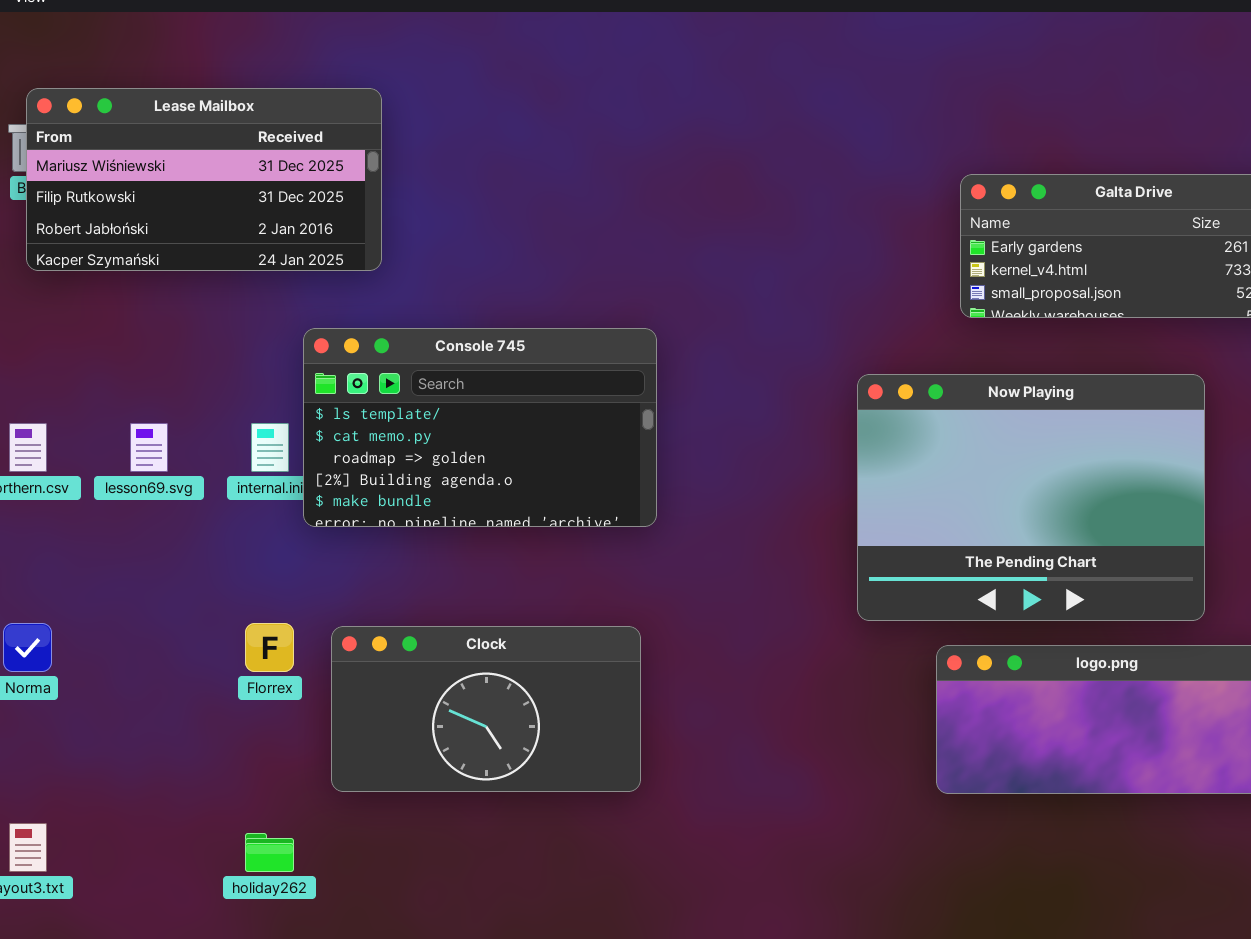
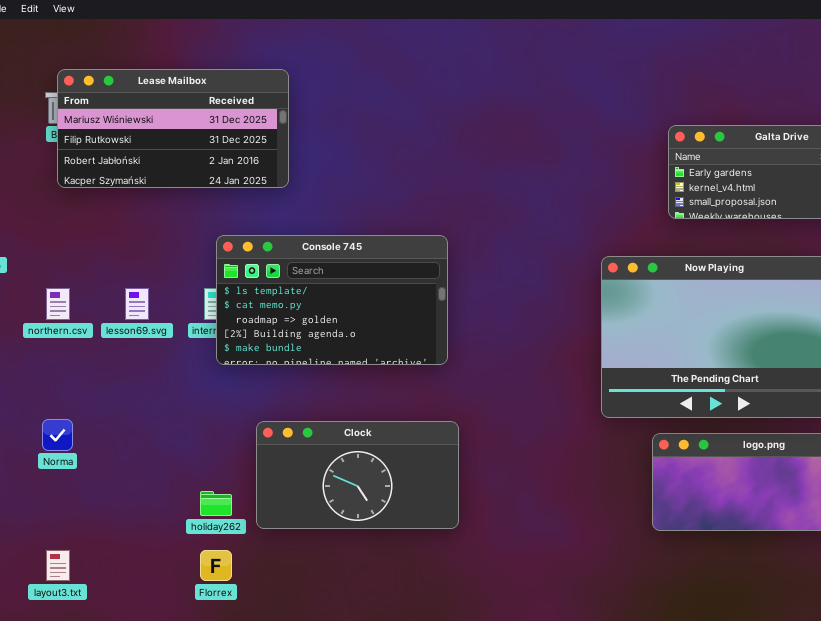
Console 745: [303,328,657,527] -> [216,235,448,365], moved
Florrex: [245,623,294,672] -> [200,550,232,581], moved
holiday262: [245,833,294,872] -> [200,491,232,516], moved

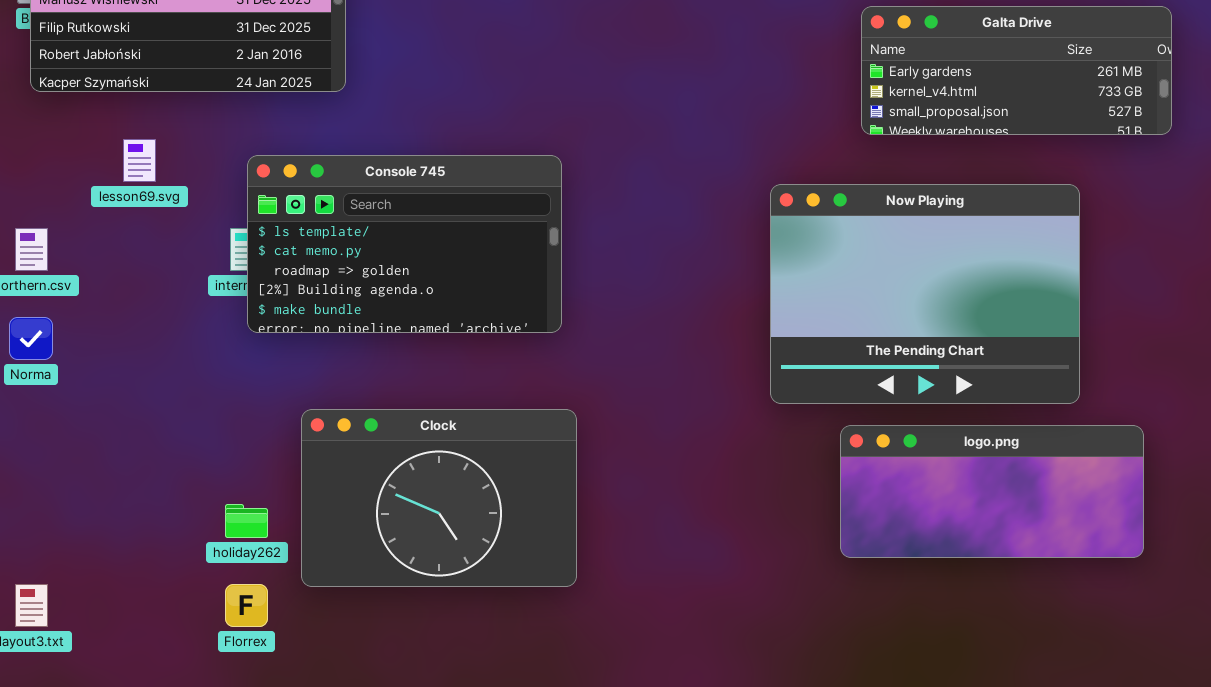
lesson69.svg: [125,288,149,320] -> [123,139,156,182], moved
Norma: [42,419,73,451] -> [9,317,53,360], moved
Clock: [256,421,459,529] -> [301,409,577,587], resized

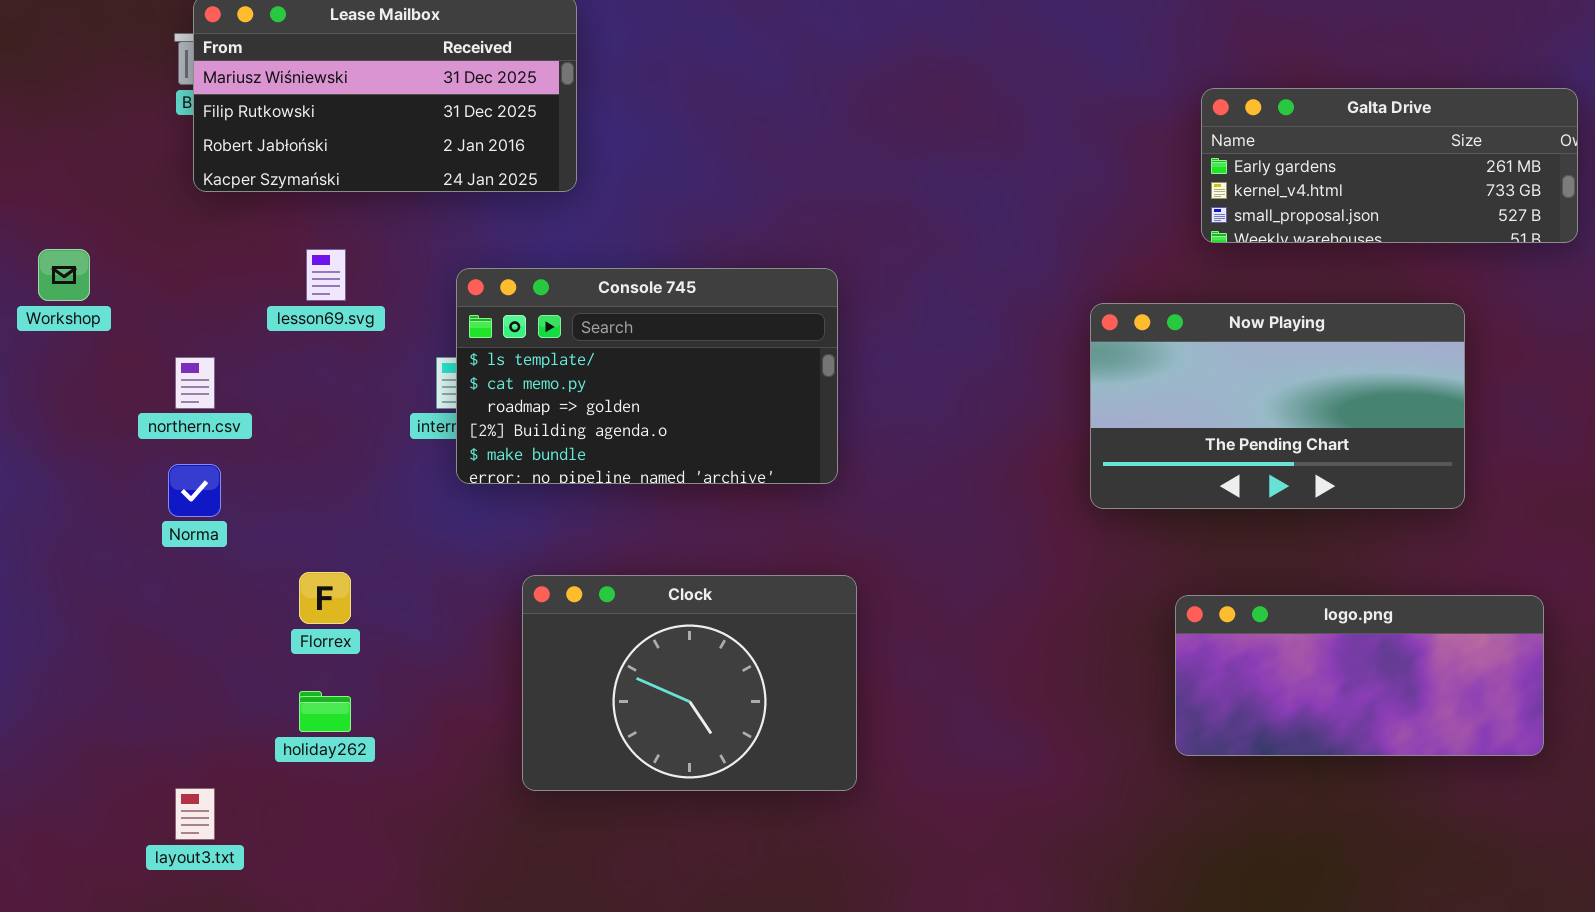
Now Playing: [770,184,1080,404] -> [1090,303,1465,509], resized
holiday262: [225,504,268,538] -> [299,691,351,732], moved
Florrex: [225,584,268,627] -> [299,572,351,624], moved

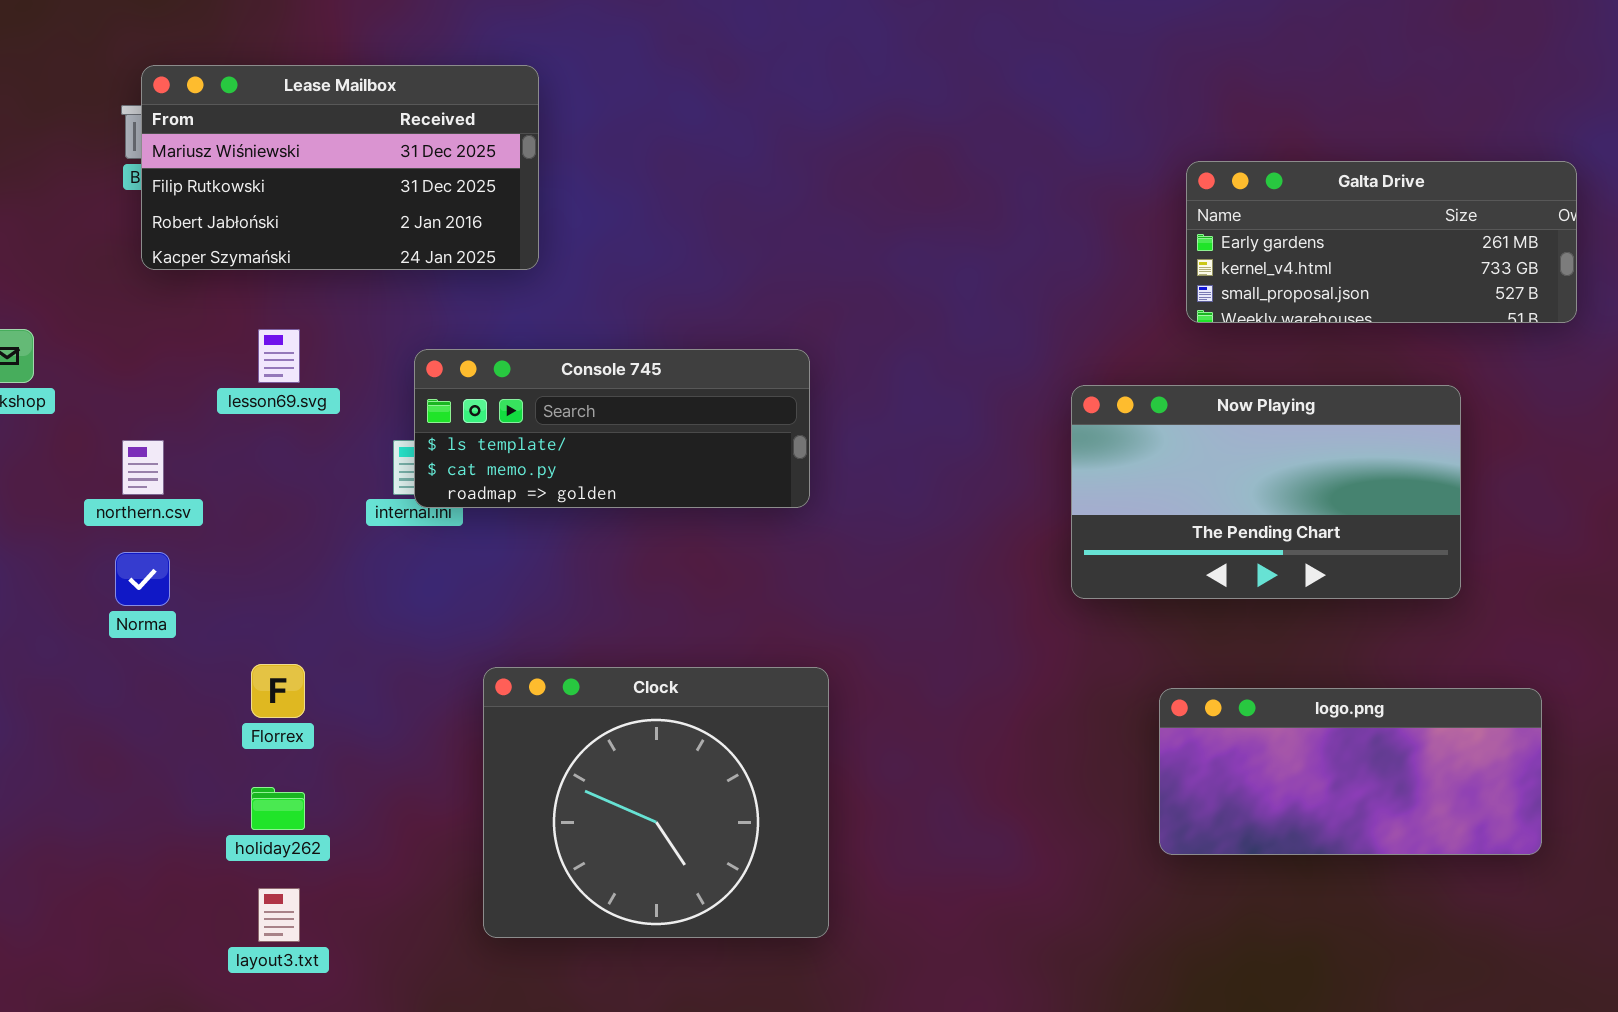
Console 745: [456,268,838,484] -> [414,349,810,508], resized
Clock: [522,575,857,791] -> [483,667,829,938], resized
layout3.txt: [175,788,215,840] -> [258,888,300,942], moved

